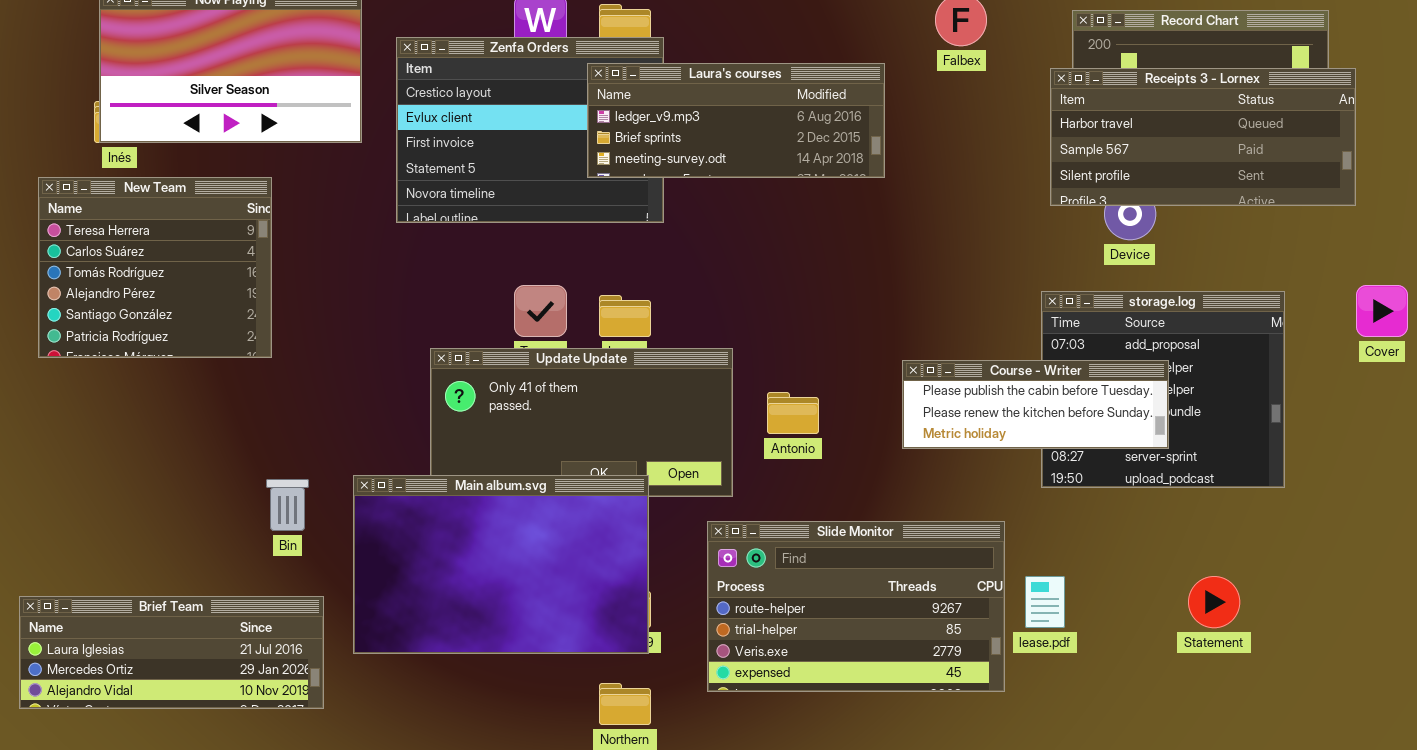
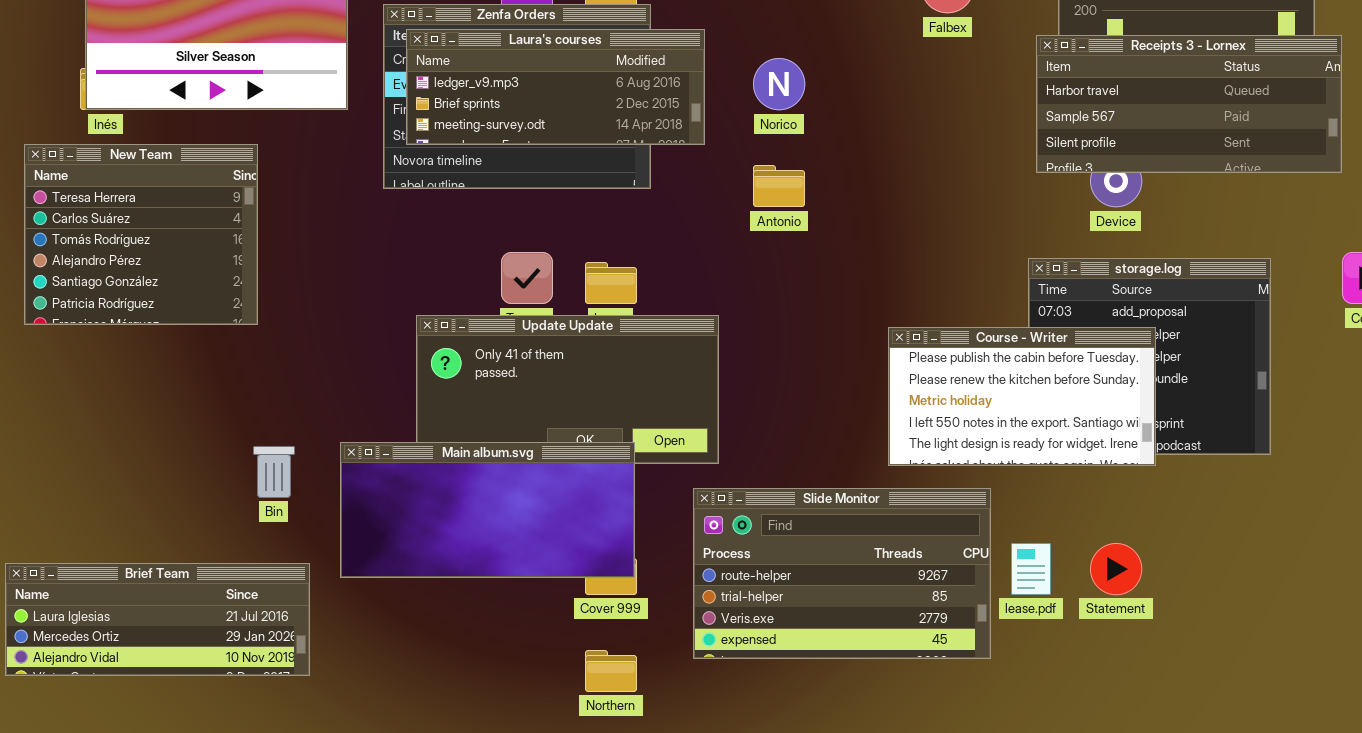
Laura's courses: [587,63,885,178] -> [406,29,705,145], moved
Course - Writer: [902,360,1169,449] -> [888,327,1156,466], resized
Antonio: [767,392,819,434] -> [753,165,805,207], moved
Main album.svg: [353,475,649,654] -> [340,442,635,578], resized
Statement: [1188,576,1240,628] -> [1090,543,1142,595], moved

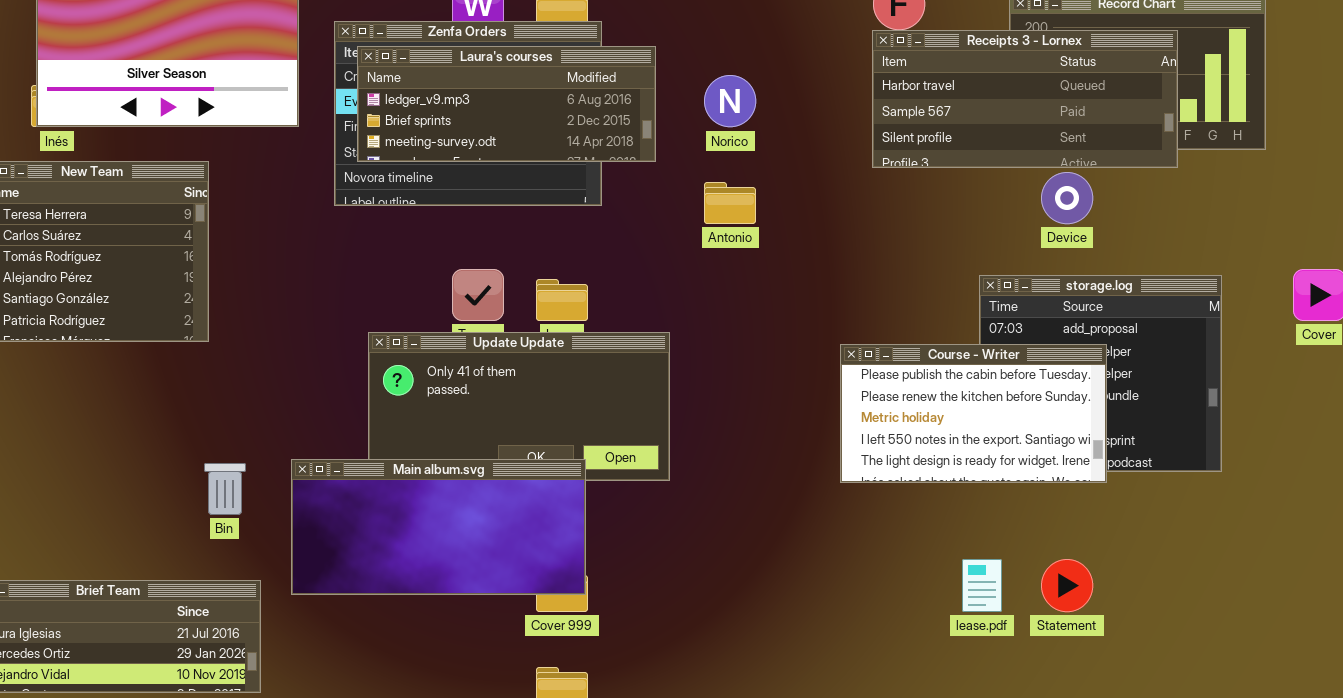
Receipts 3 - Lornex: [1036,35,1342,173] -> [872,30,1178,168], moved
Slide Monitor: [693,488,991,659] -> none, closed

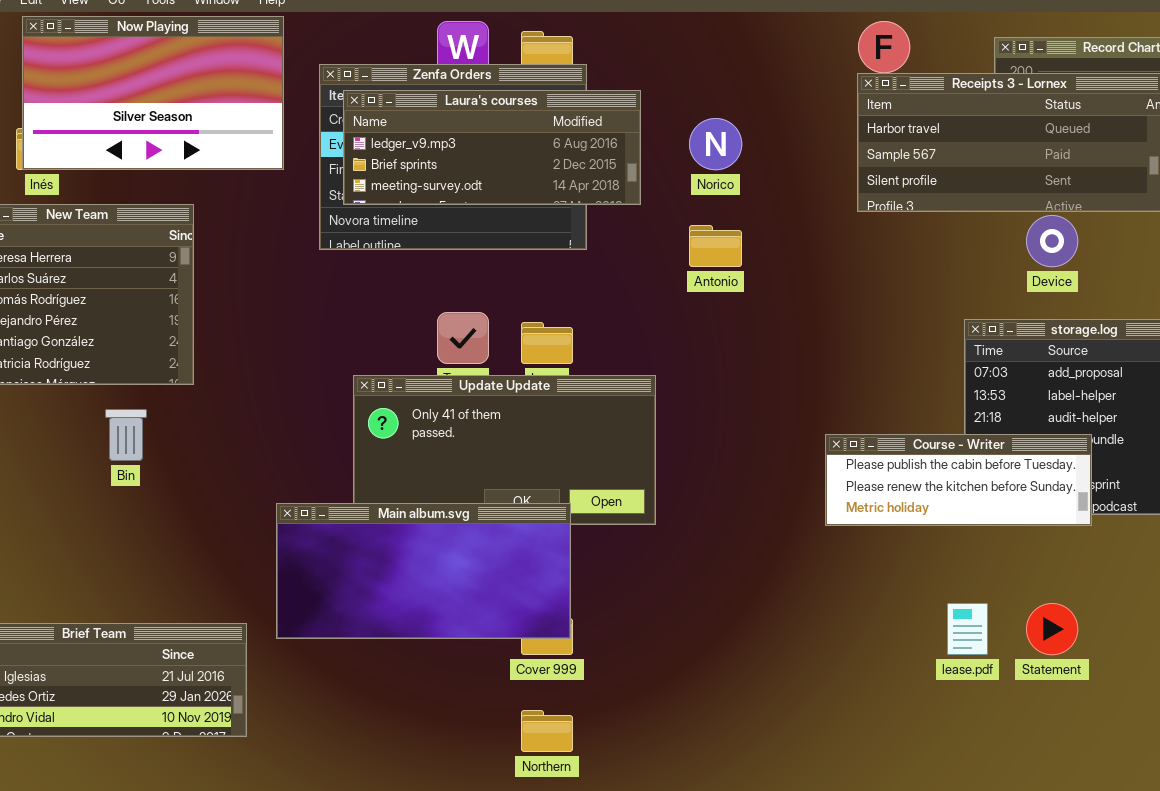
Course - Writer: [840,344,1107,483] -> [825,434,1092,526], resized
Bin: [204,463,246,515] -> [105,409,147,461], moved

